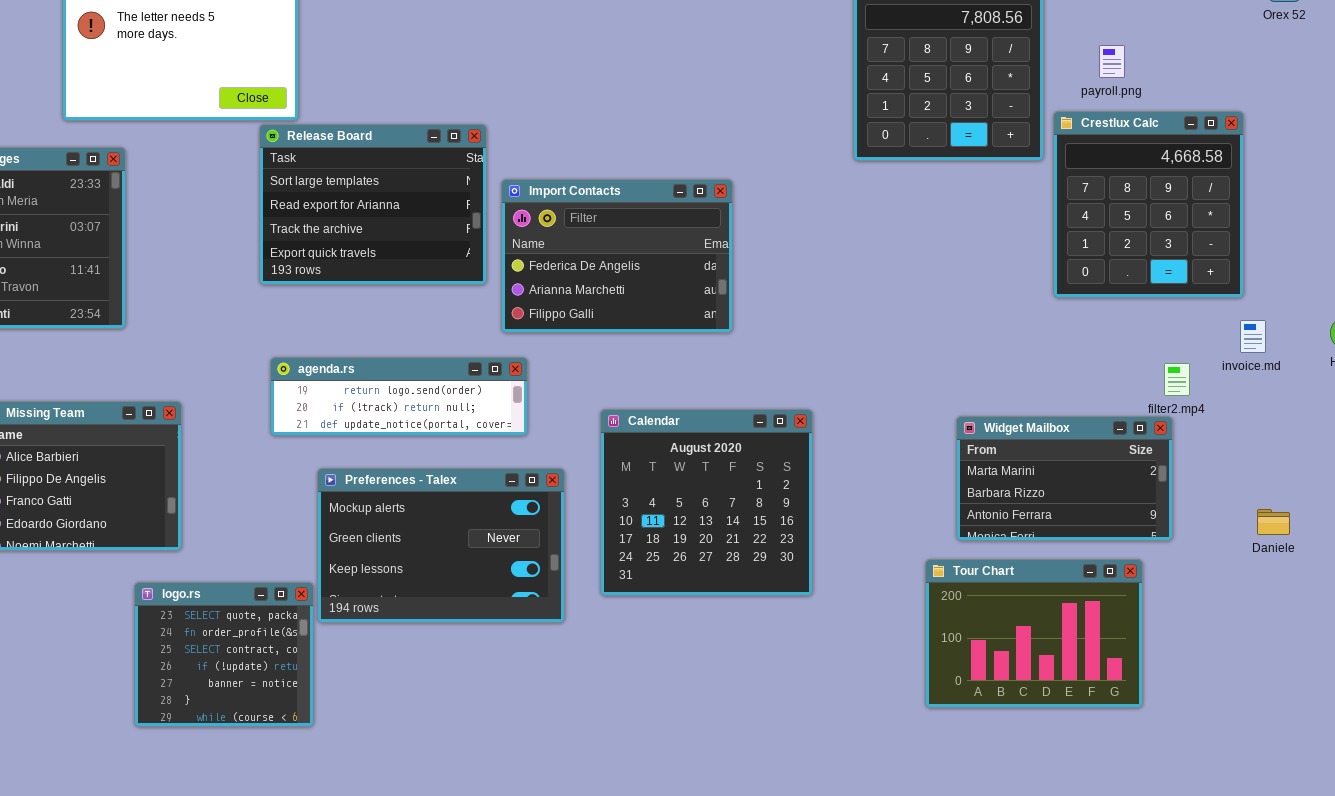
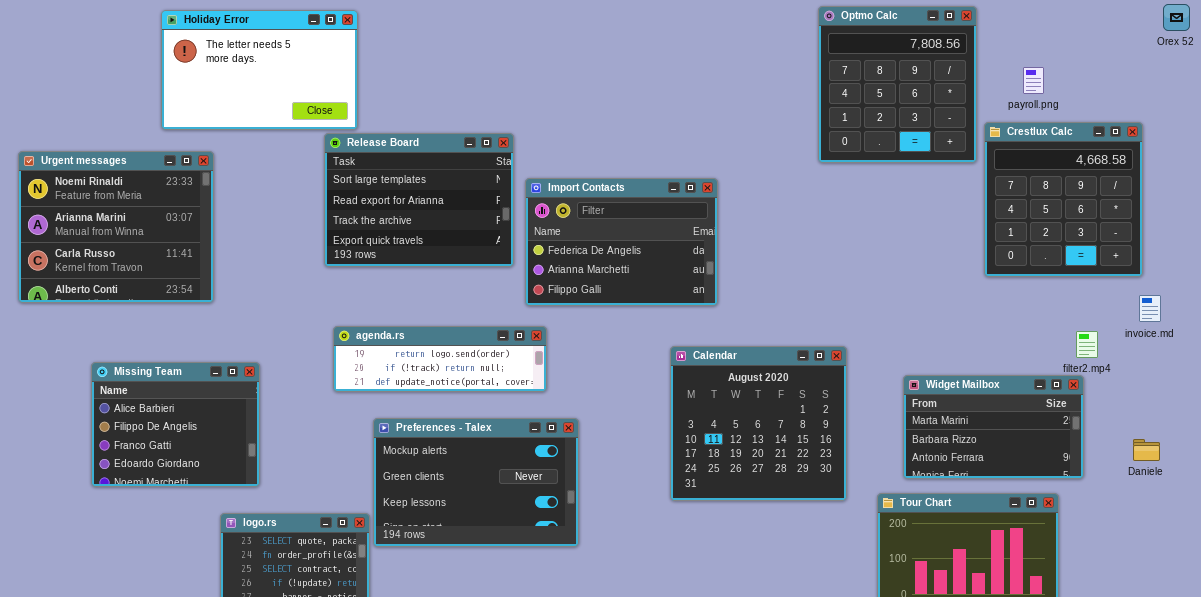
Calendar: [600,409,813,596] -> [670,346,847,501], moved
Daniele: [1257,509,1290,535] -> [1133,439,1160,461], moved

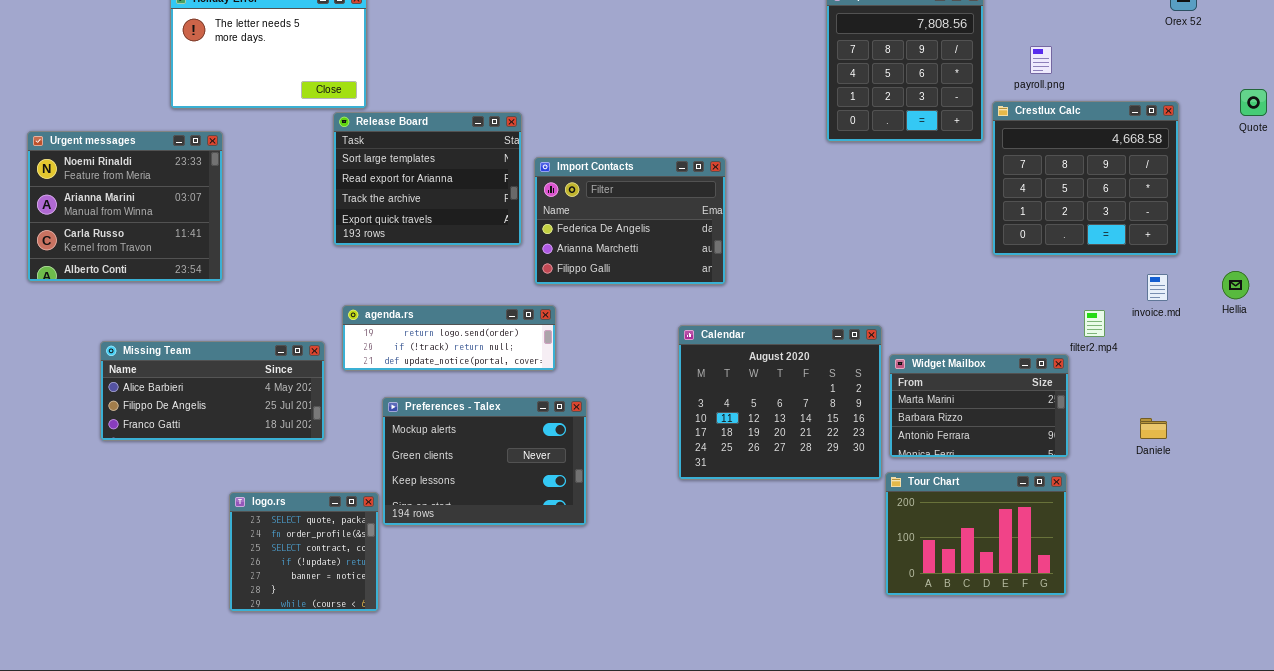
Crestlux Calc: [984,122,1143,277] -> [992,101,1179,256], resized
Calendar: [670,346,847,501] -> [678,325,882,480], resized
Missing Team: [91,362,260,487] -> [100,341,325,441], resized
Widget Mailbox: [903,375,1084,479] -> [889,354,1069,458], moved

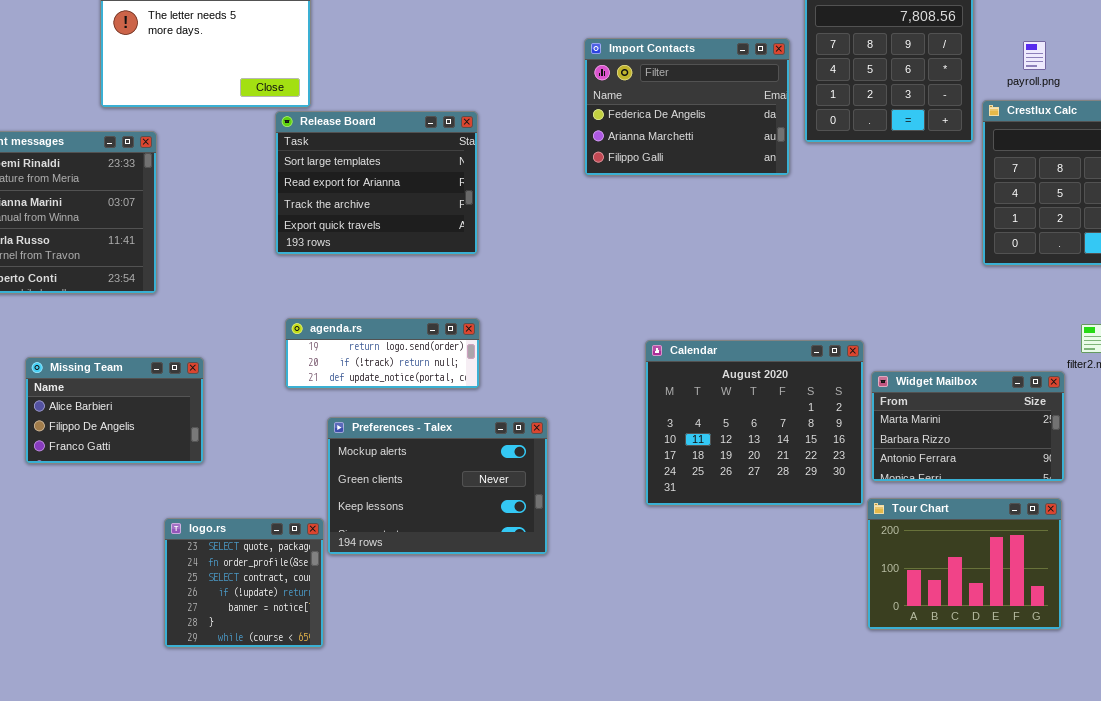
Import Contacts: [534,157,726,285] -> [584,38,790,176], moved
agenda.rs: [342,305,556,371] -> [285,318,480,389], resized
Missing Team: [100,341,325,441] -> [25,357,204,464], resized

